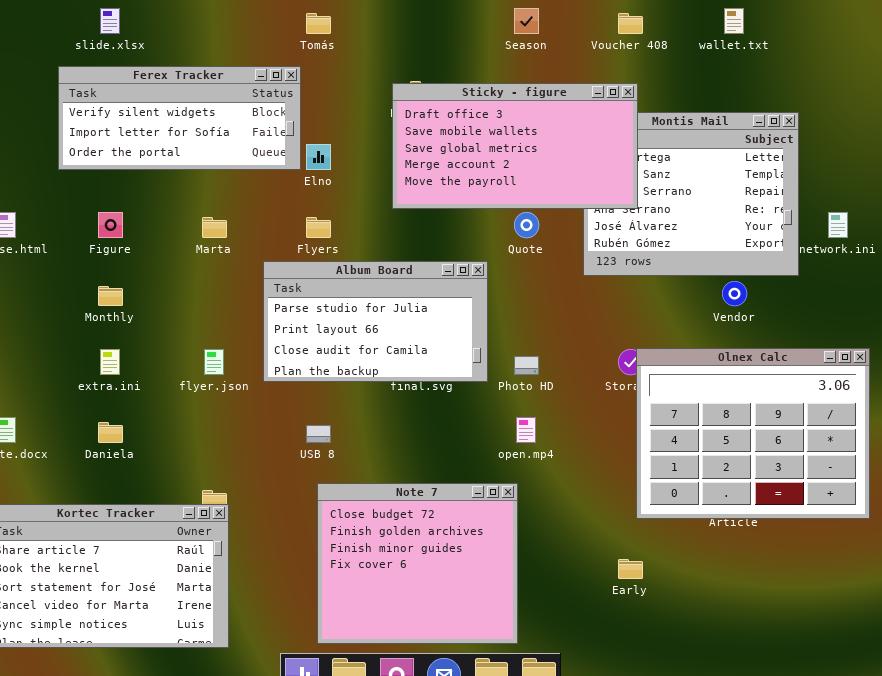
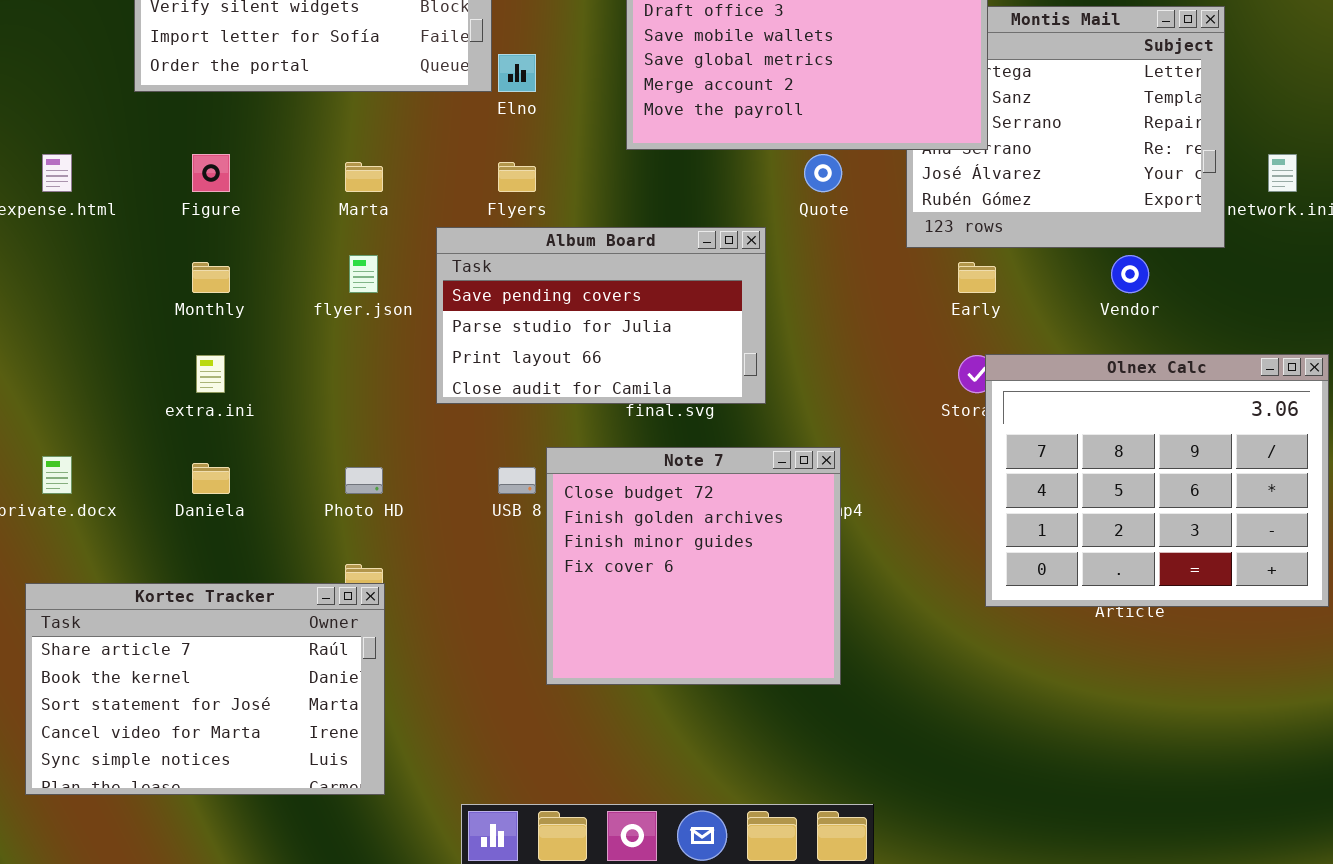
Album Board: [263,261,488,382] -> [436,227,766,404], scrolled up 1 row
flyer.json: [204,349,224,375] -> [349,255,378,293], moved
Photo HD: [514,356,539,375] -> [345,467,383,494], moved
Note 7: [317,483,518,644] -> [546,447,841,685], moved
Early: [618,559,643,579] -> [958,262,996,293], moved

